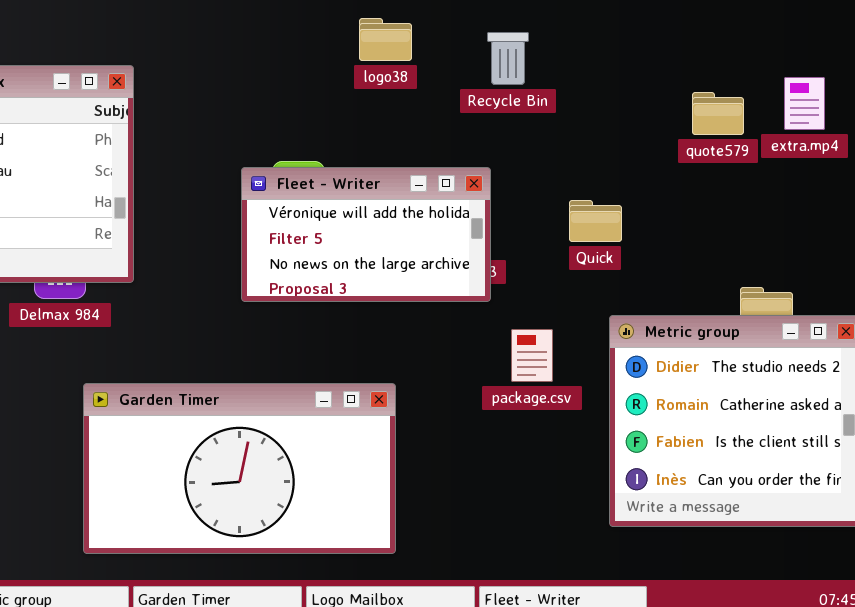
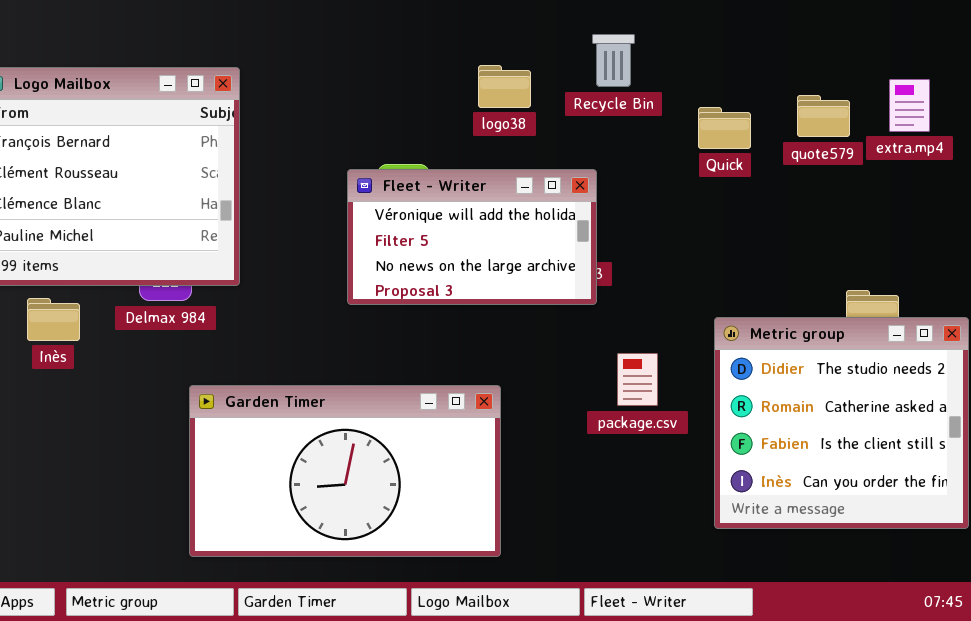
logo38: [359,18,412,61] -> [478,65,531,108], moved
Quick: [569,200,622,242] -> [698,107,751,149], moved
package.csv: [511,329,553,382] -> [617,353,658,406], moved

